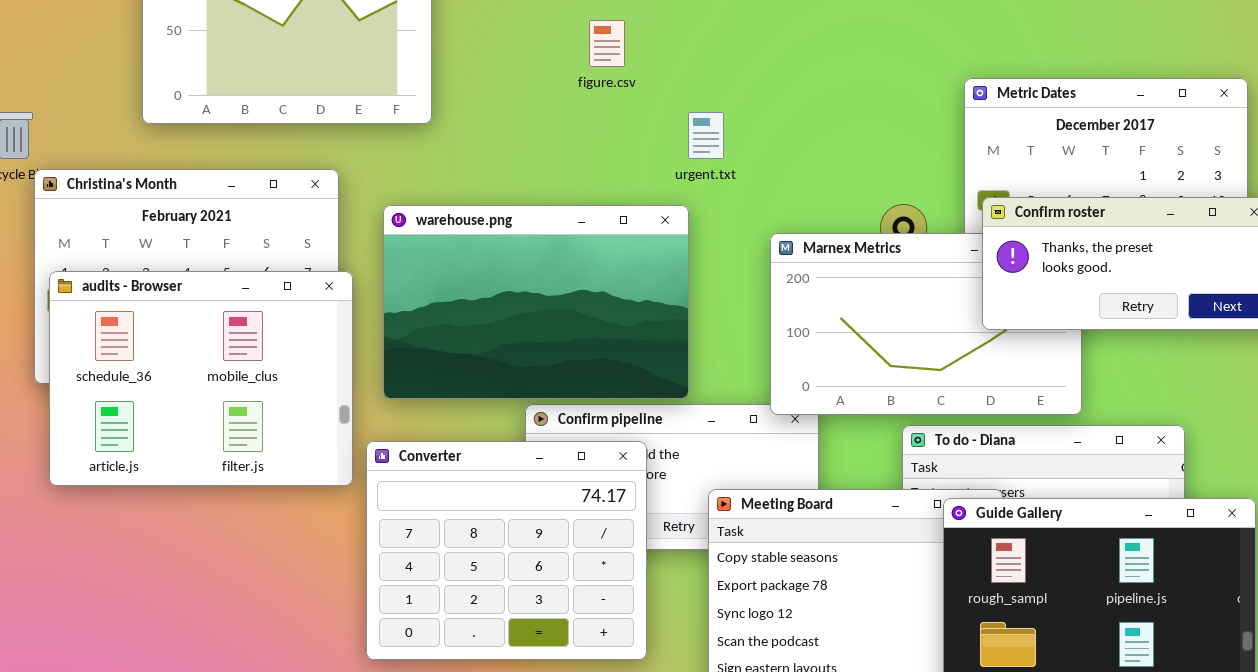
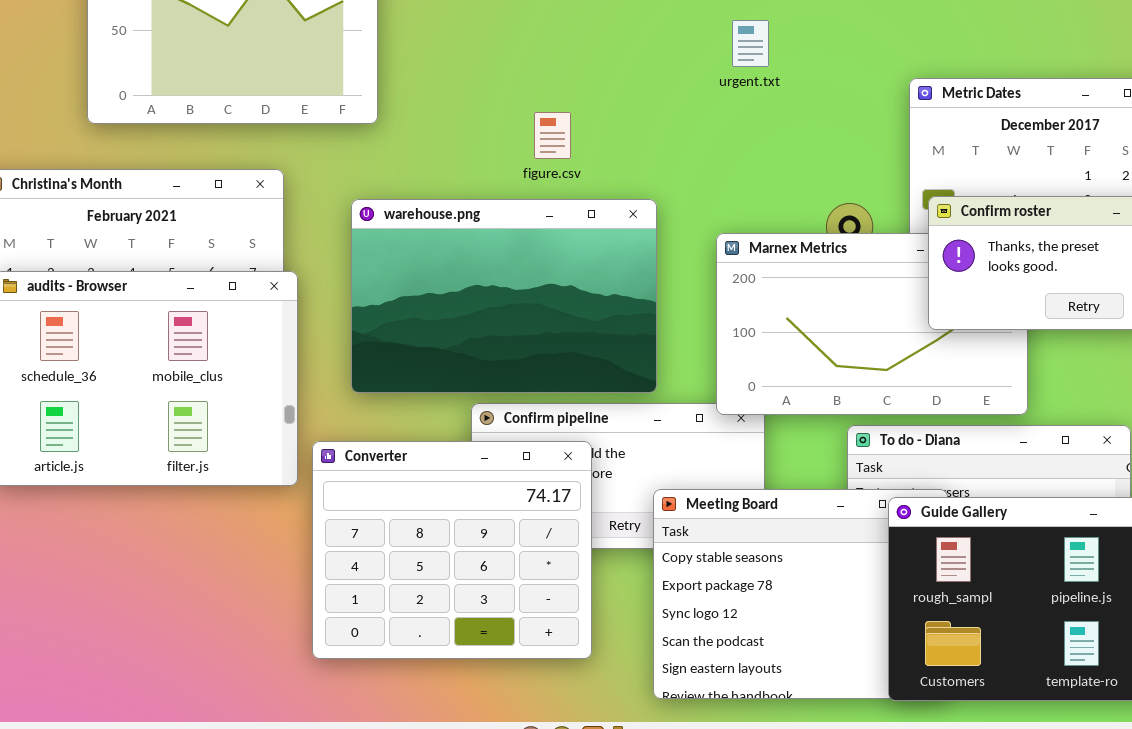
figure.csv: [589,20,625,67] -> [534,112,571,159], moved
urgent.txt: [688,112,724,159] -> [732,20,769,67], moved
warehouse.png: [383,205,689,399] -> [351,199,657,393], moved

